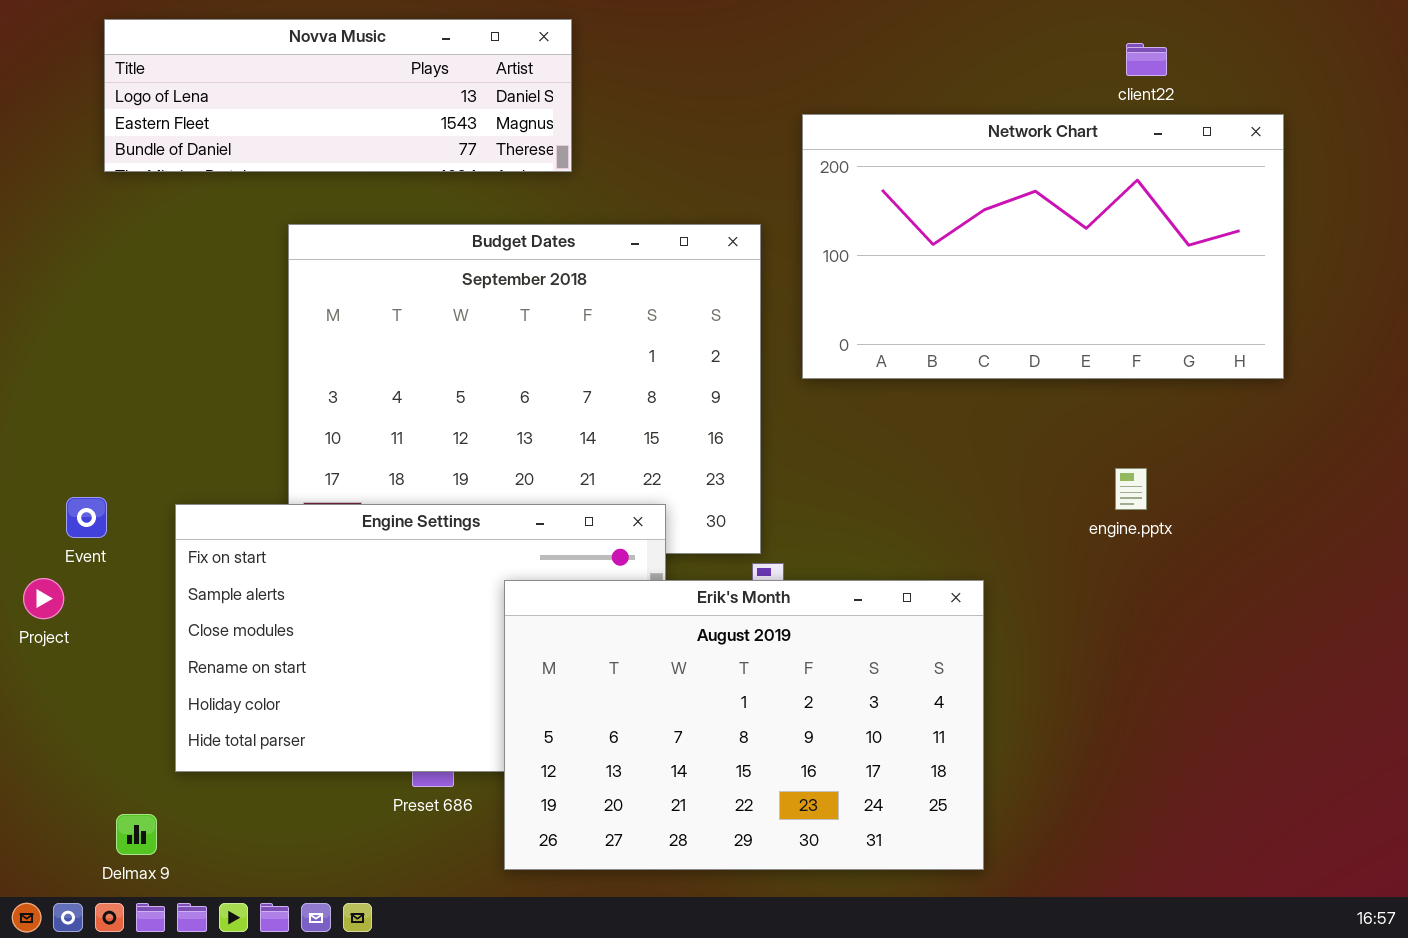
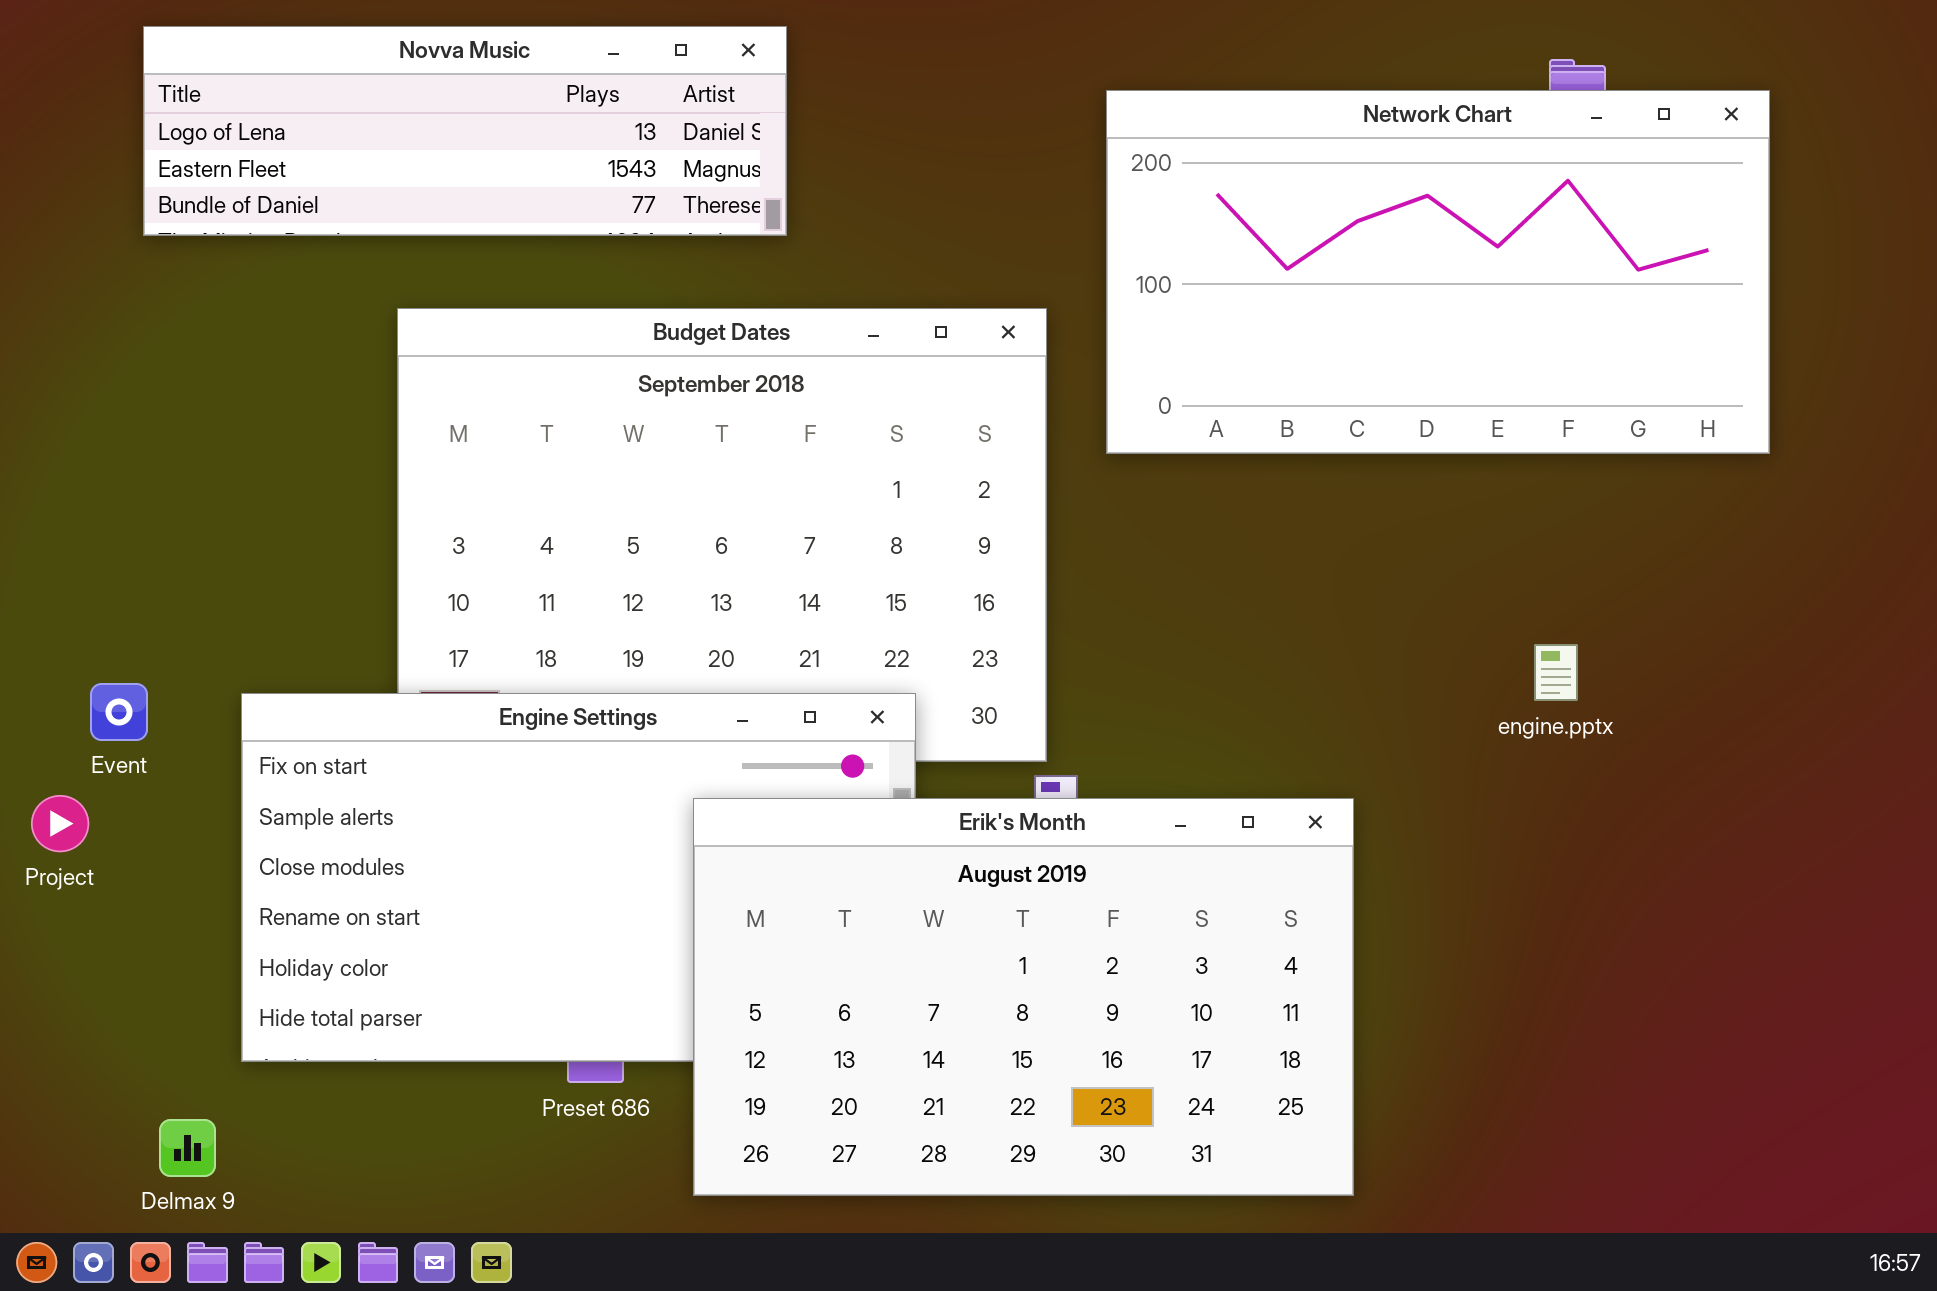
Network Chart: [802,114,1284,379] -> [1106,90,1770,454], moved

